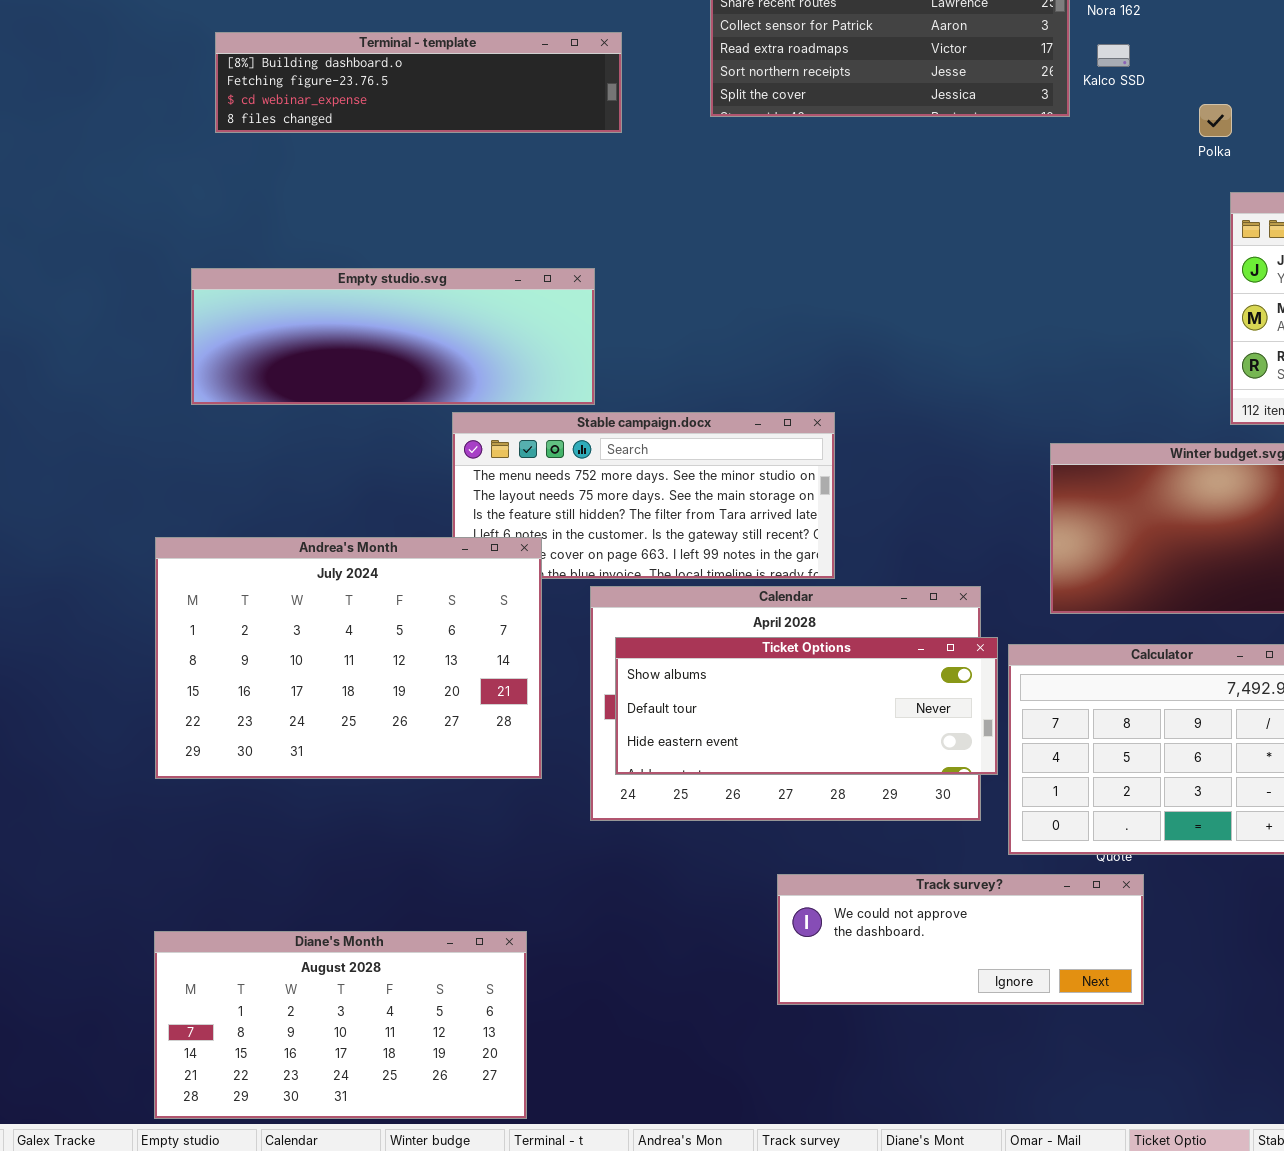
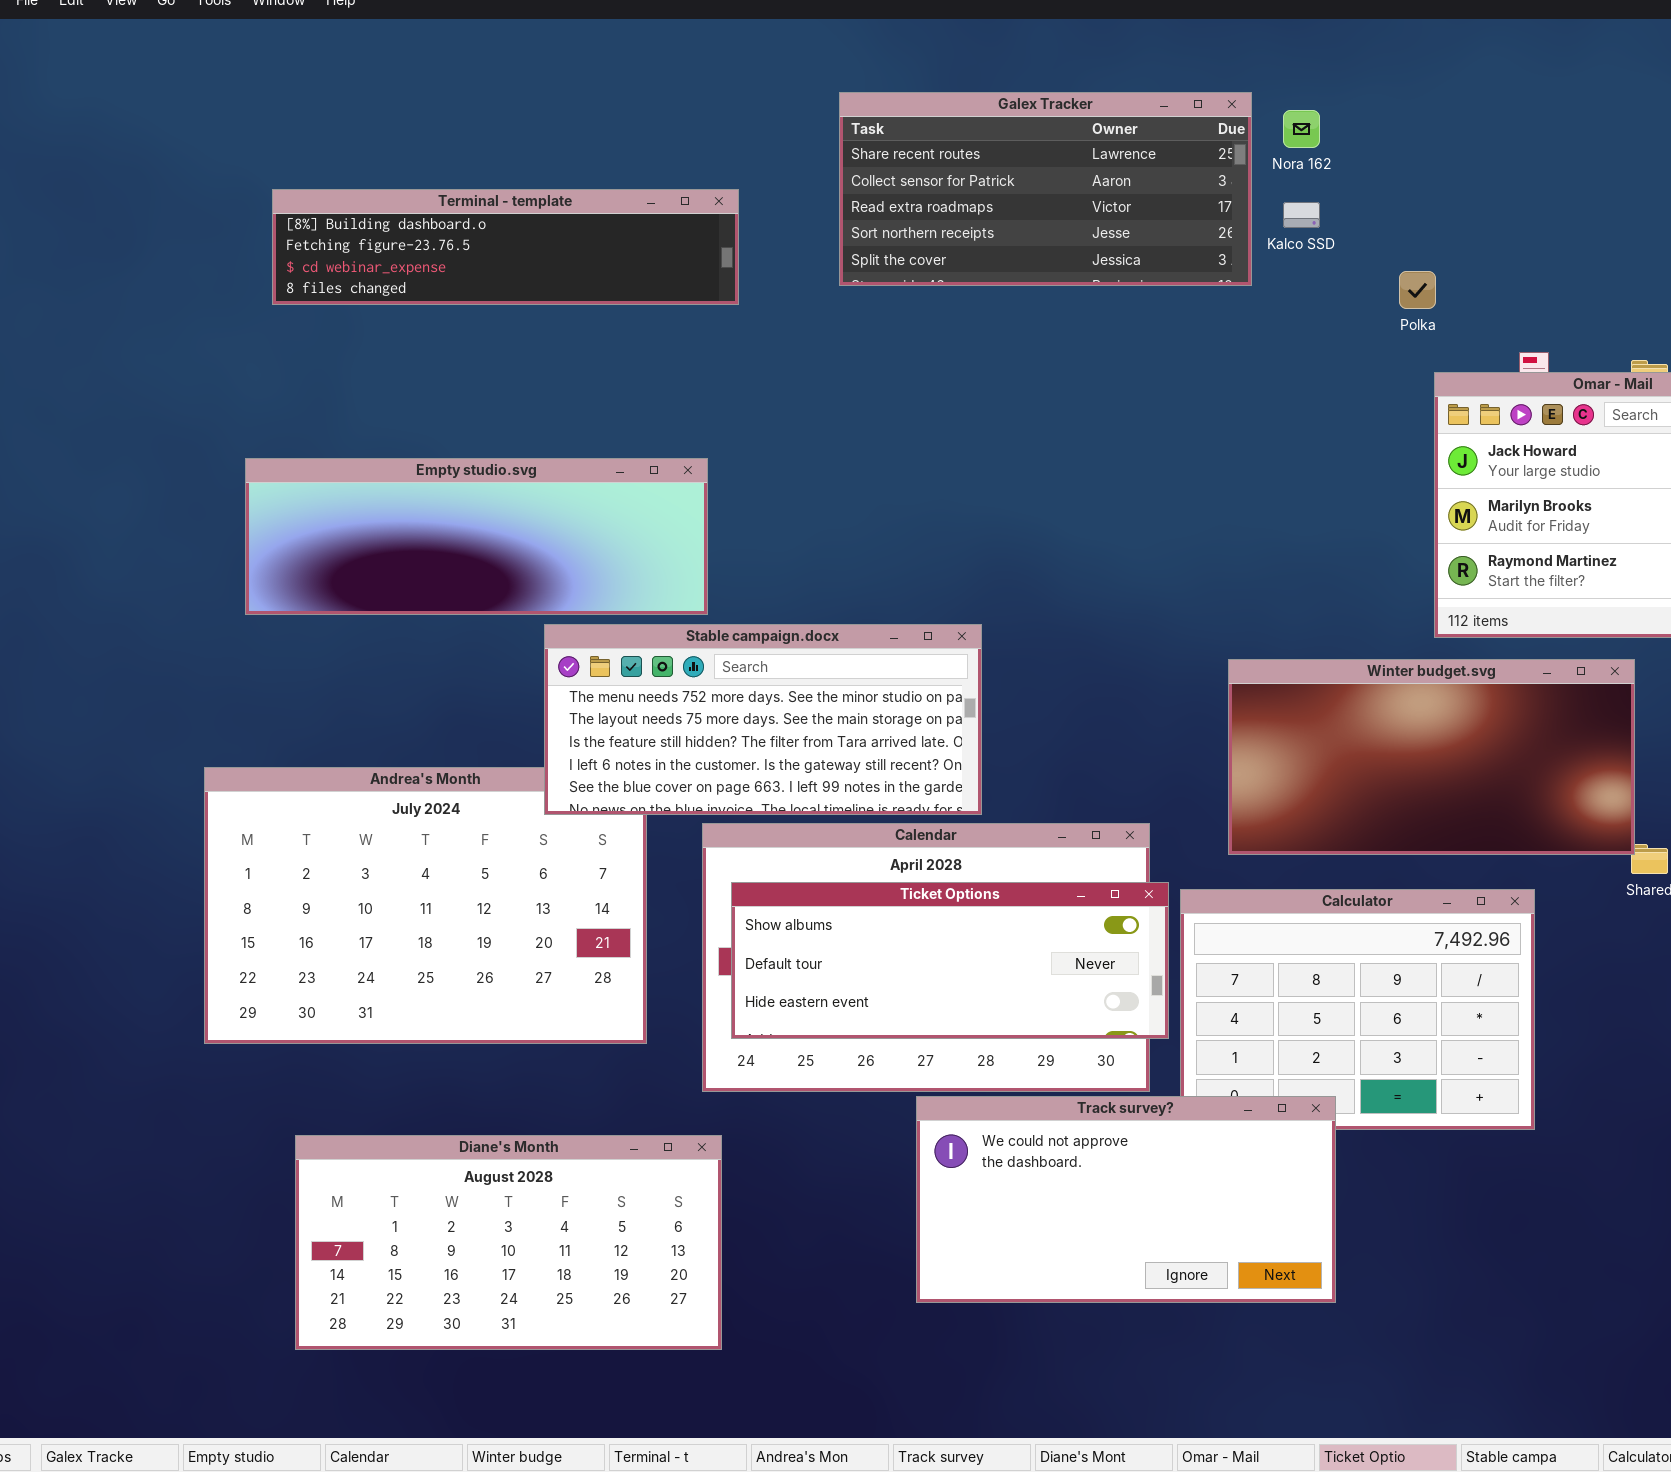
Stable campaign.docx: [452,412,835,579] -> [544,624,982,815], raised
Track survey?: [777,874,1144,1005] -> [916,1096,1336,1303], resized
Diane's Month: [154,931,527,1119] -> [295,1135,722,1350], moved

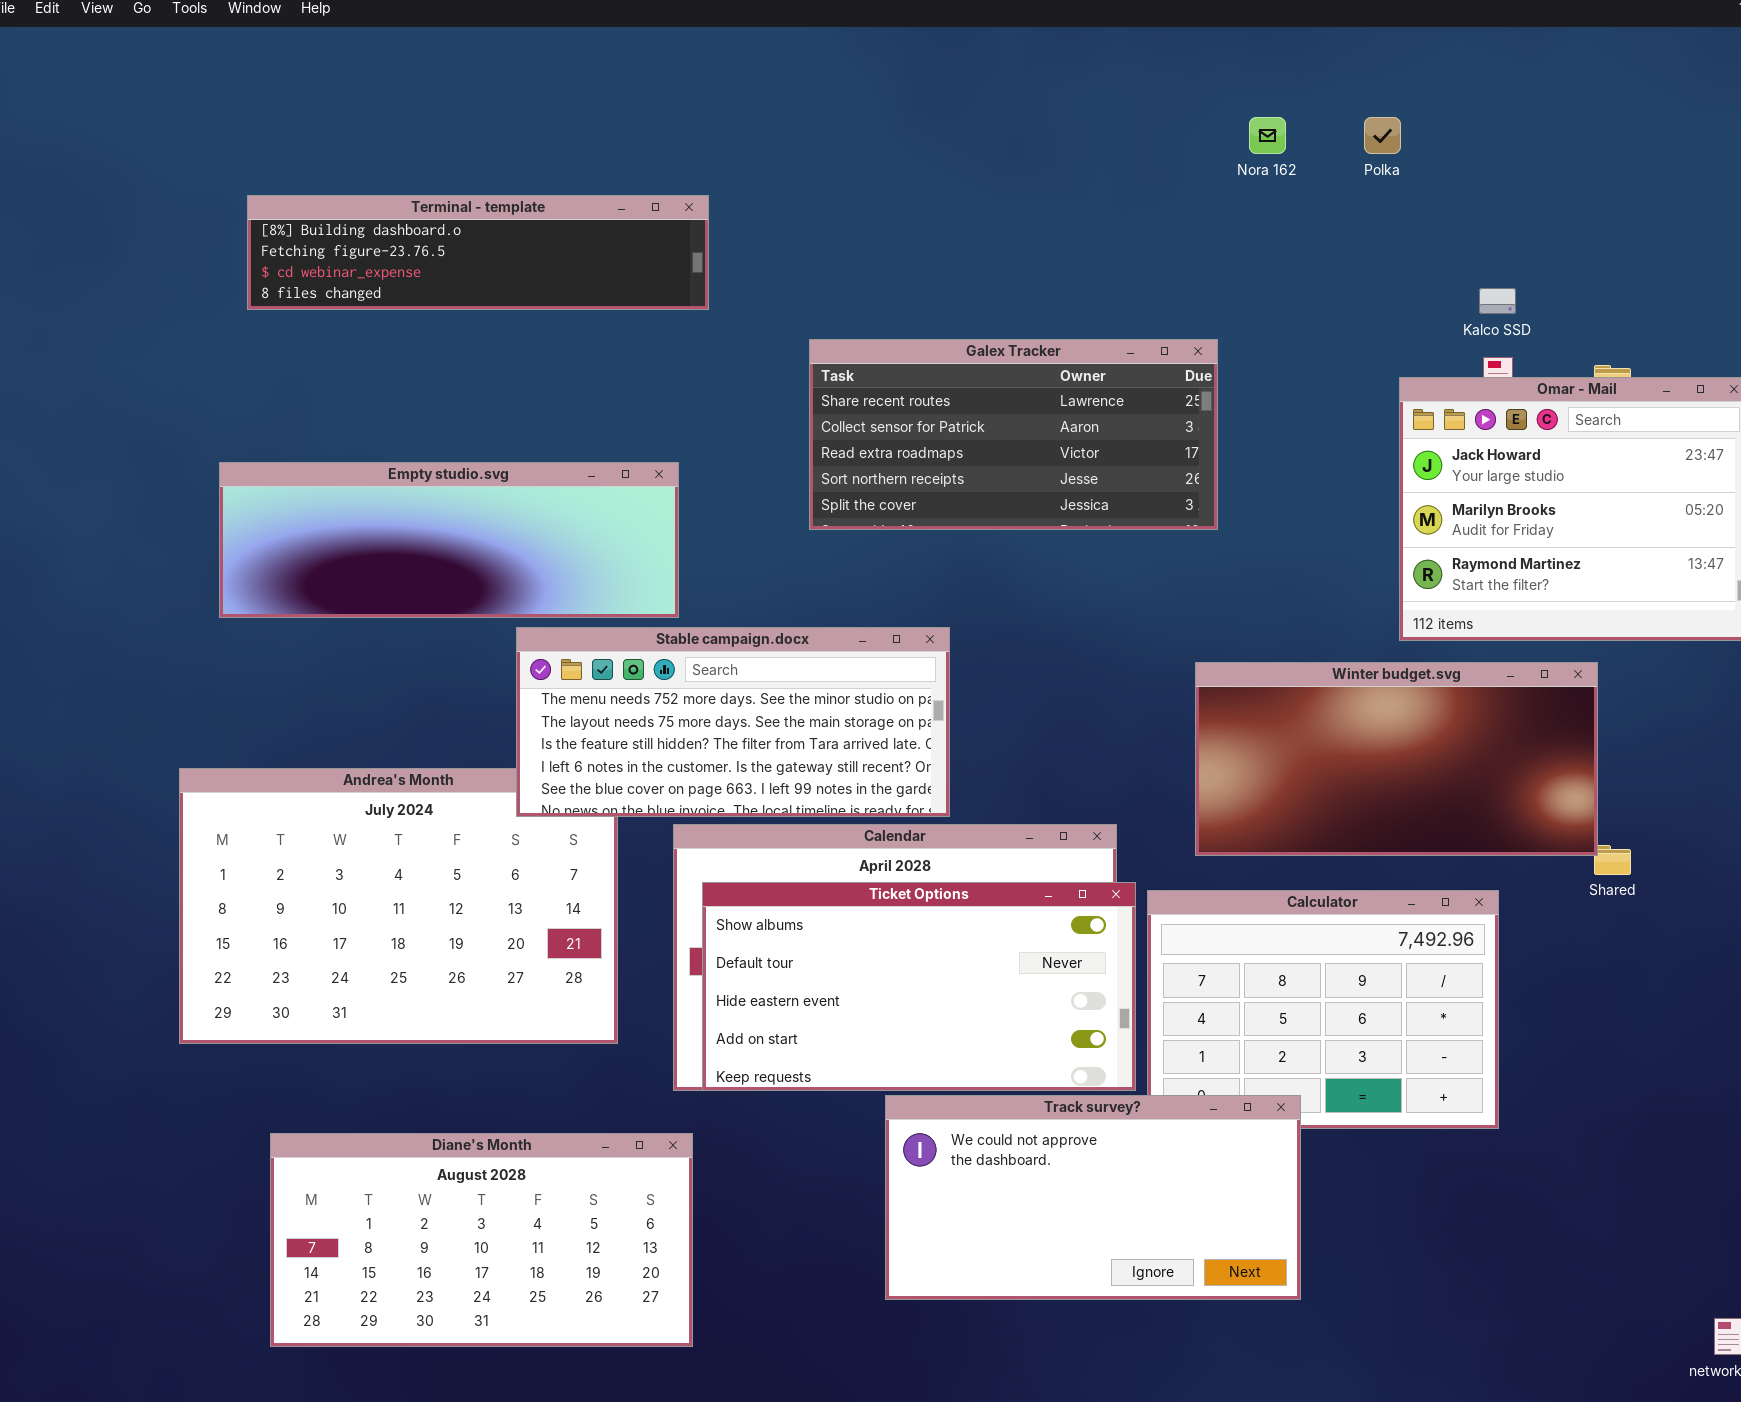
Galex Tracker: [839,92,1252,286] -> [809,339,1218,530], moved
Kalco SSD: [1283,202,1320,228] -> [1479,288,1516,314], moved
Polka: [1399,271,1436,309] -> [1364,117,1401,154], moved
Ticket Options: [731,882,1169,1039] -> [702,882,1136,1091], resized

